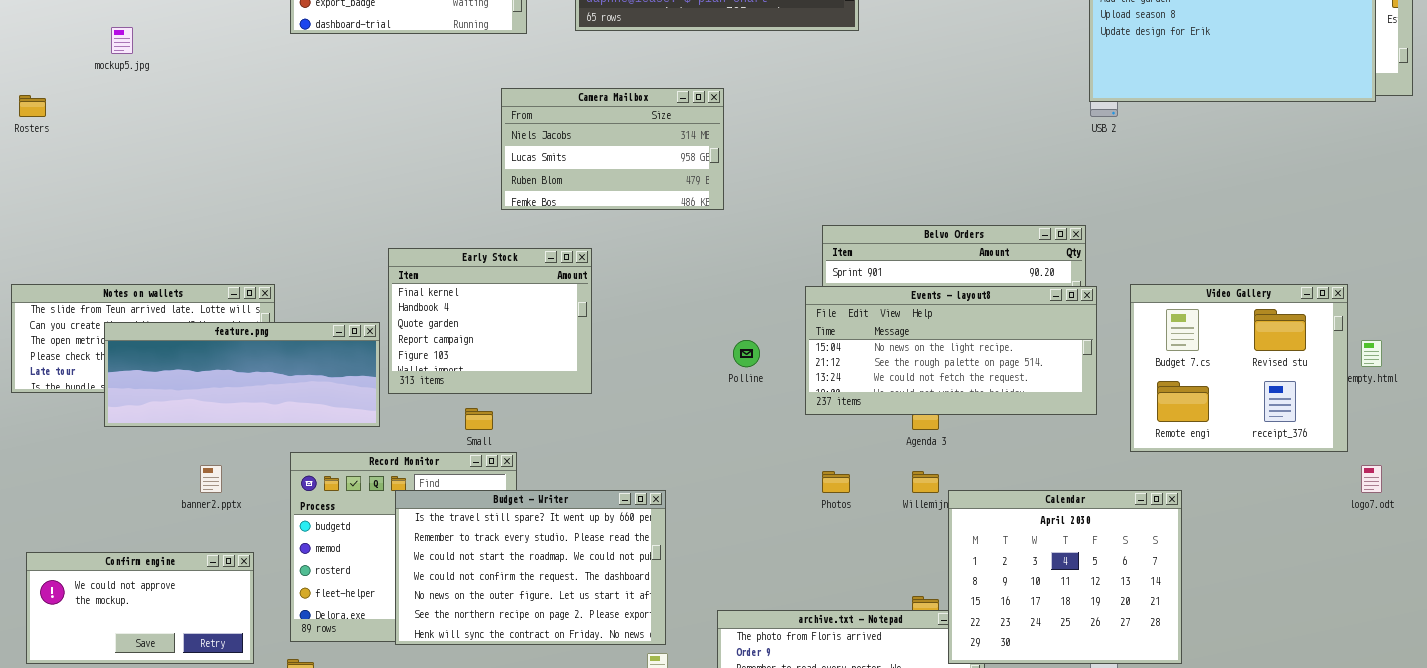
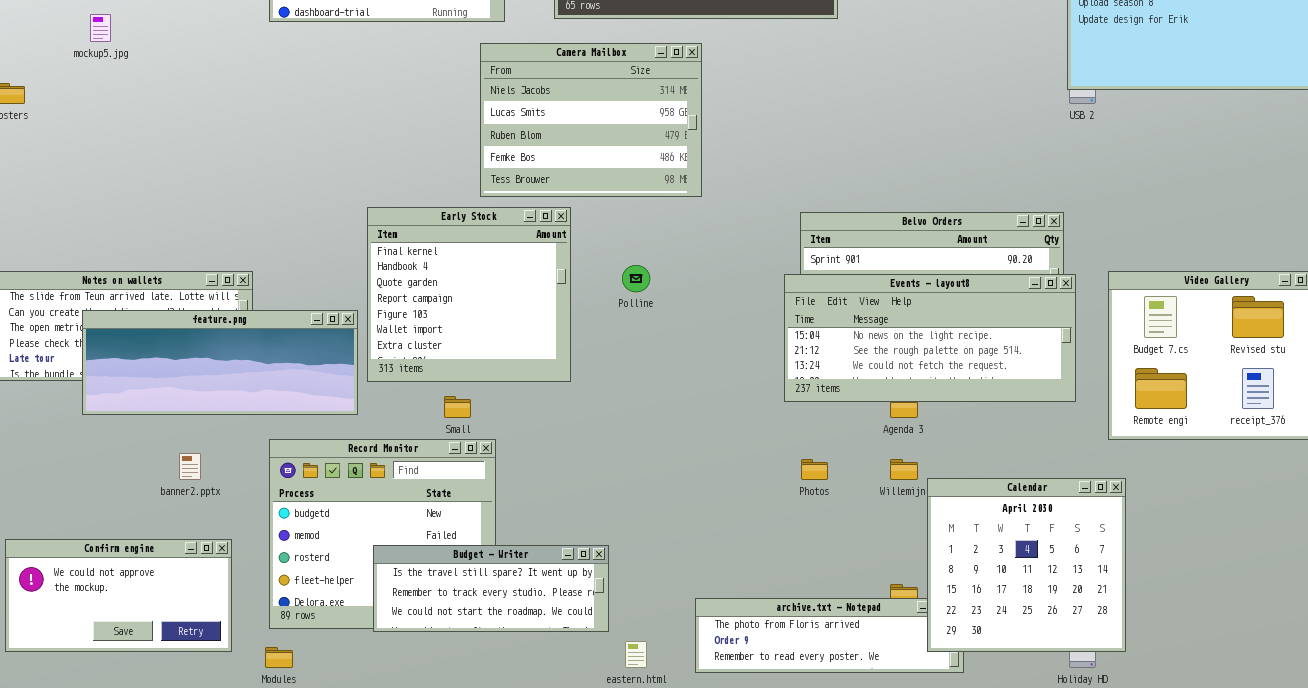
Camera Mailbox: [501,88,724,210] -> [480,43,702,197], resized
Early Stock: [388,248,592,394] -> [367,207,571,382], resized
Polline: [733,340,760,367] -> [622,265,650,292], moved
Budget - Writer: [395,490,666,645] -> [373,545,609,632], resized
Calendar: [948,490,1182,664] -> [927,478,1126,652], resized

